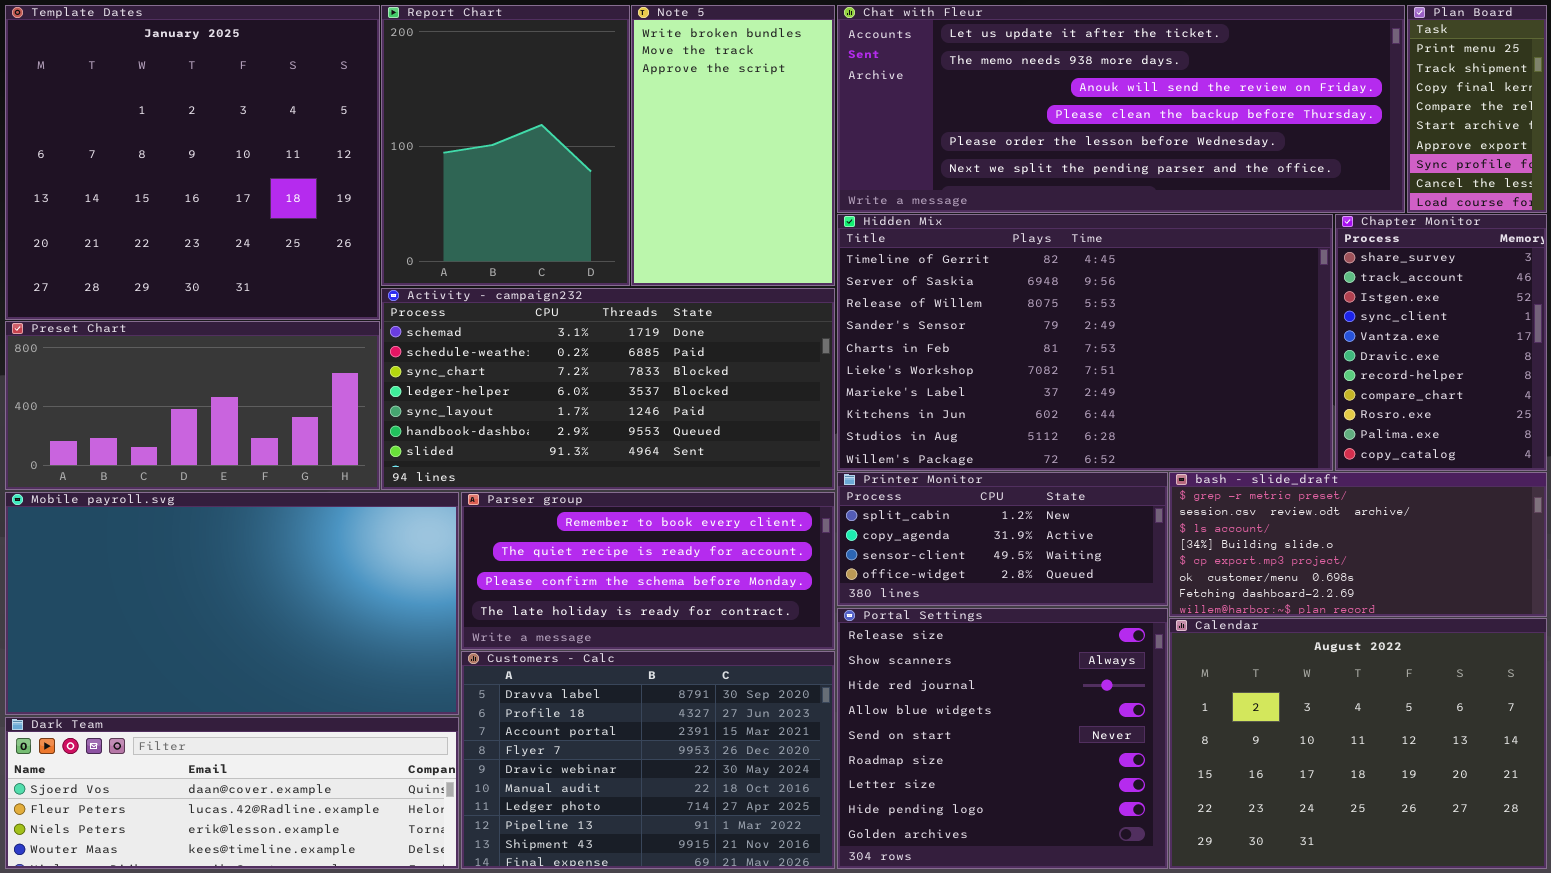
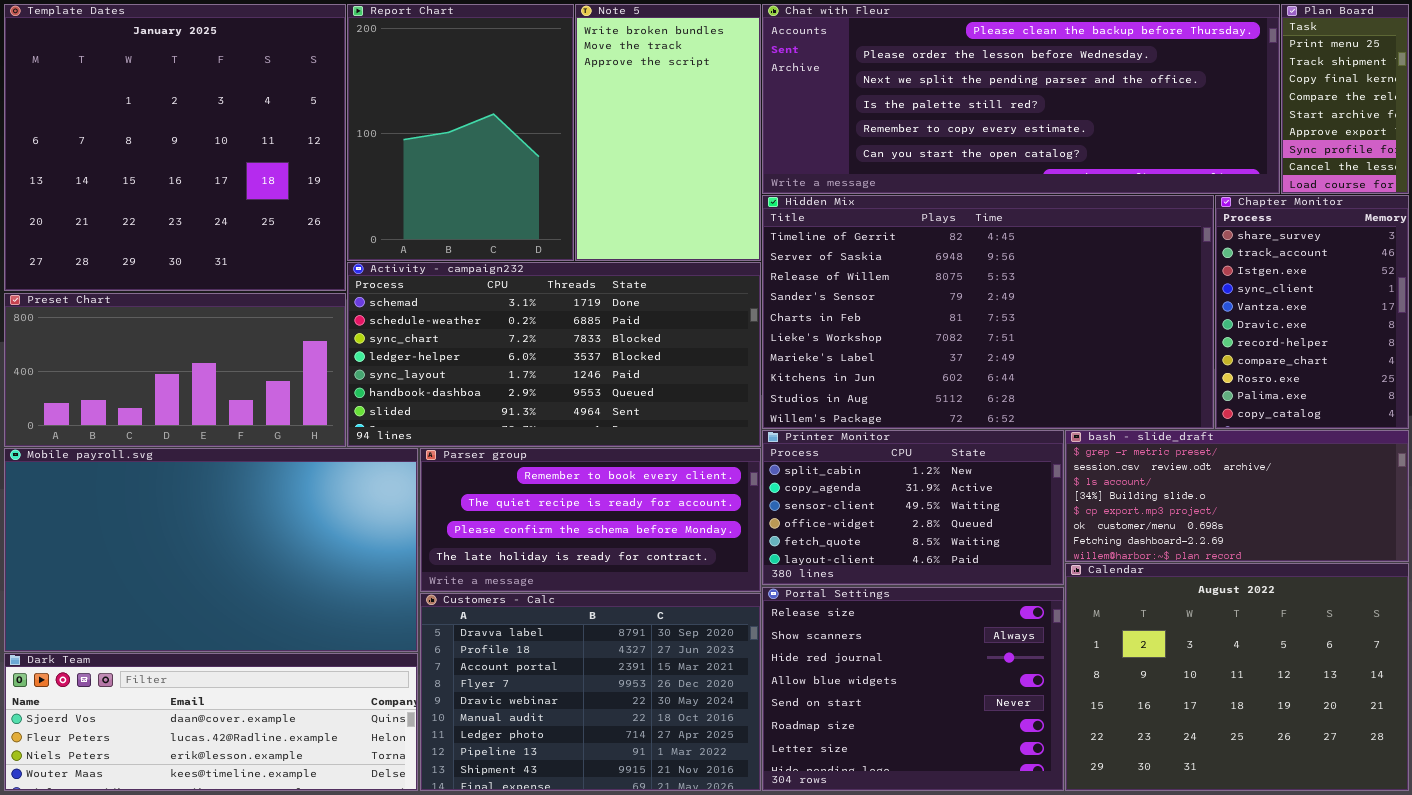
Chat with Fleur: [837,5,1405,213] -> [762,4,1280,194], scrolled down 3 rows
Printer Monitor: [837,472,1168,606] -> [762,430,1064,585], resized
Portal Settings: [837,608,1168,869] -> [762,587,1064,791], resized

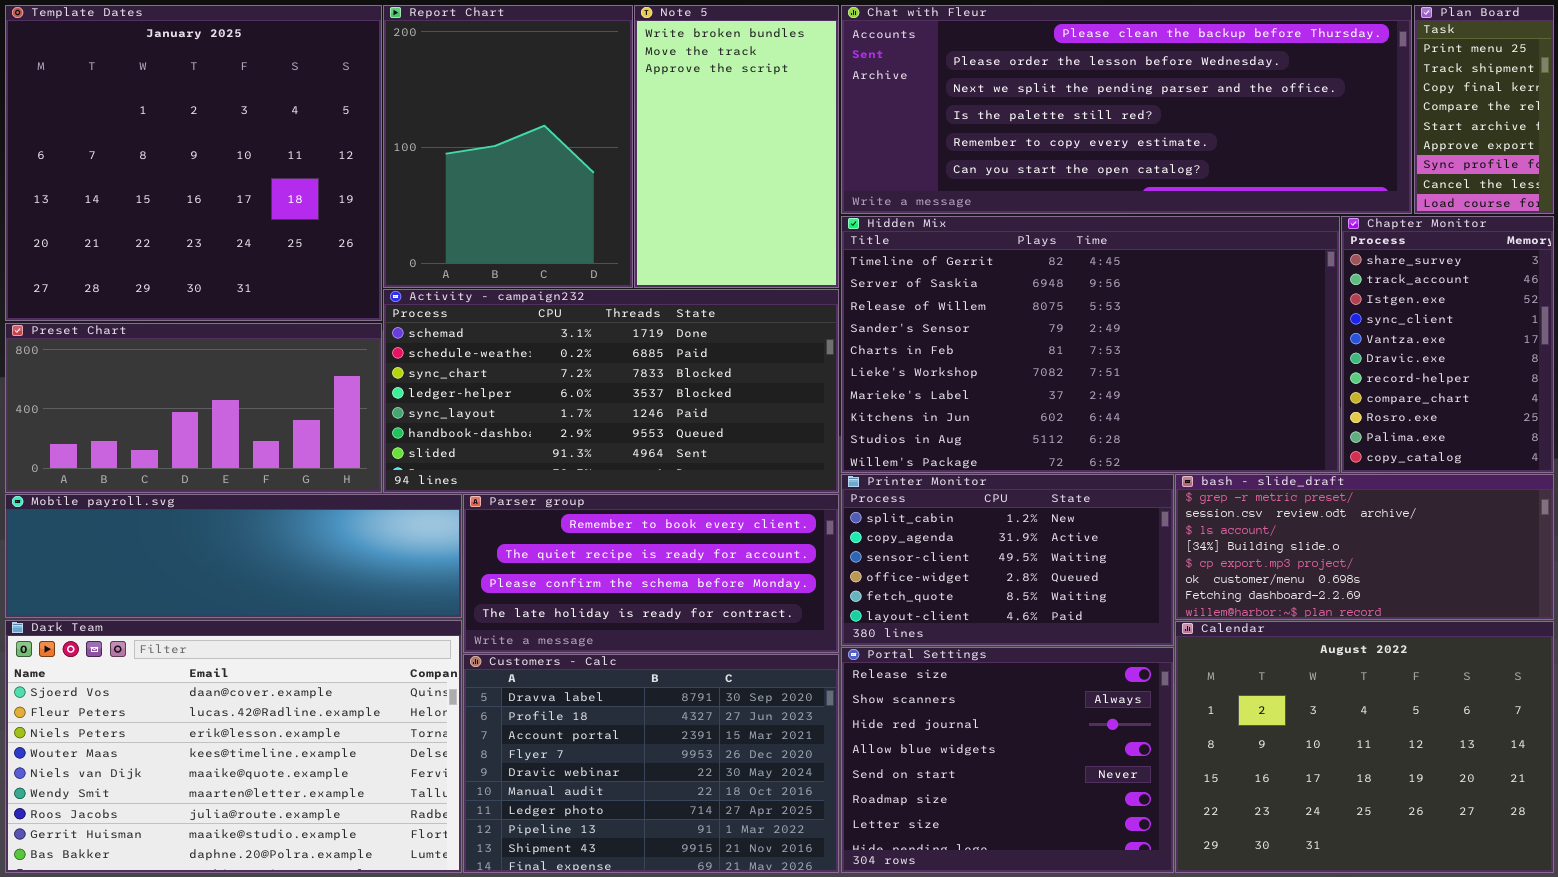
Mobile payroll.svg: [4,448,418,652] -> [5,494,462,618], resized
Dark Team: [4,653,418,791] -> [5,620,462,873], resized

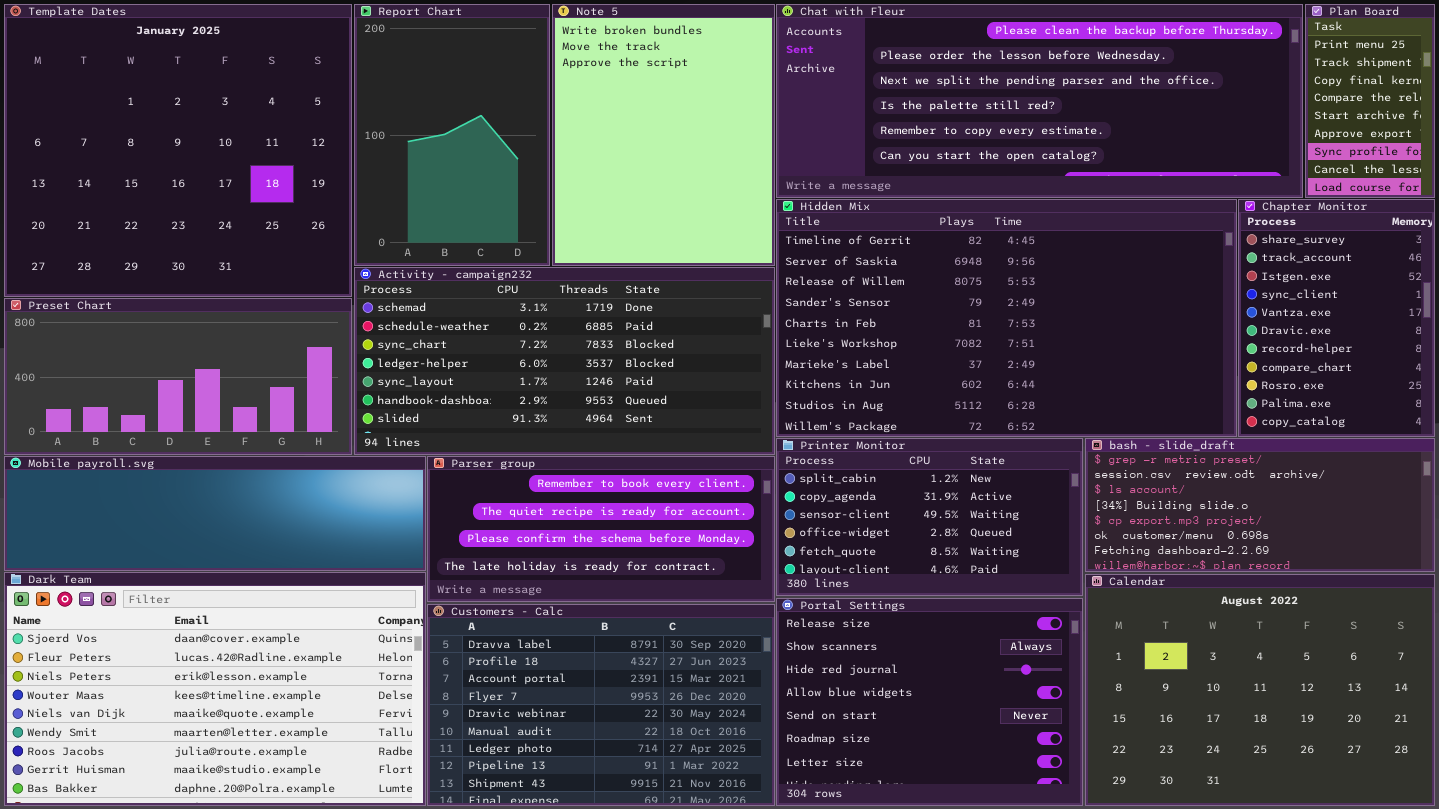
Report Chart: [383,5,633,288] -> [354,4,550,266], resized
Note 5: [634,5,839,288] -> [552,4,775,266], resized

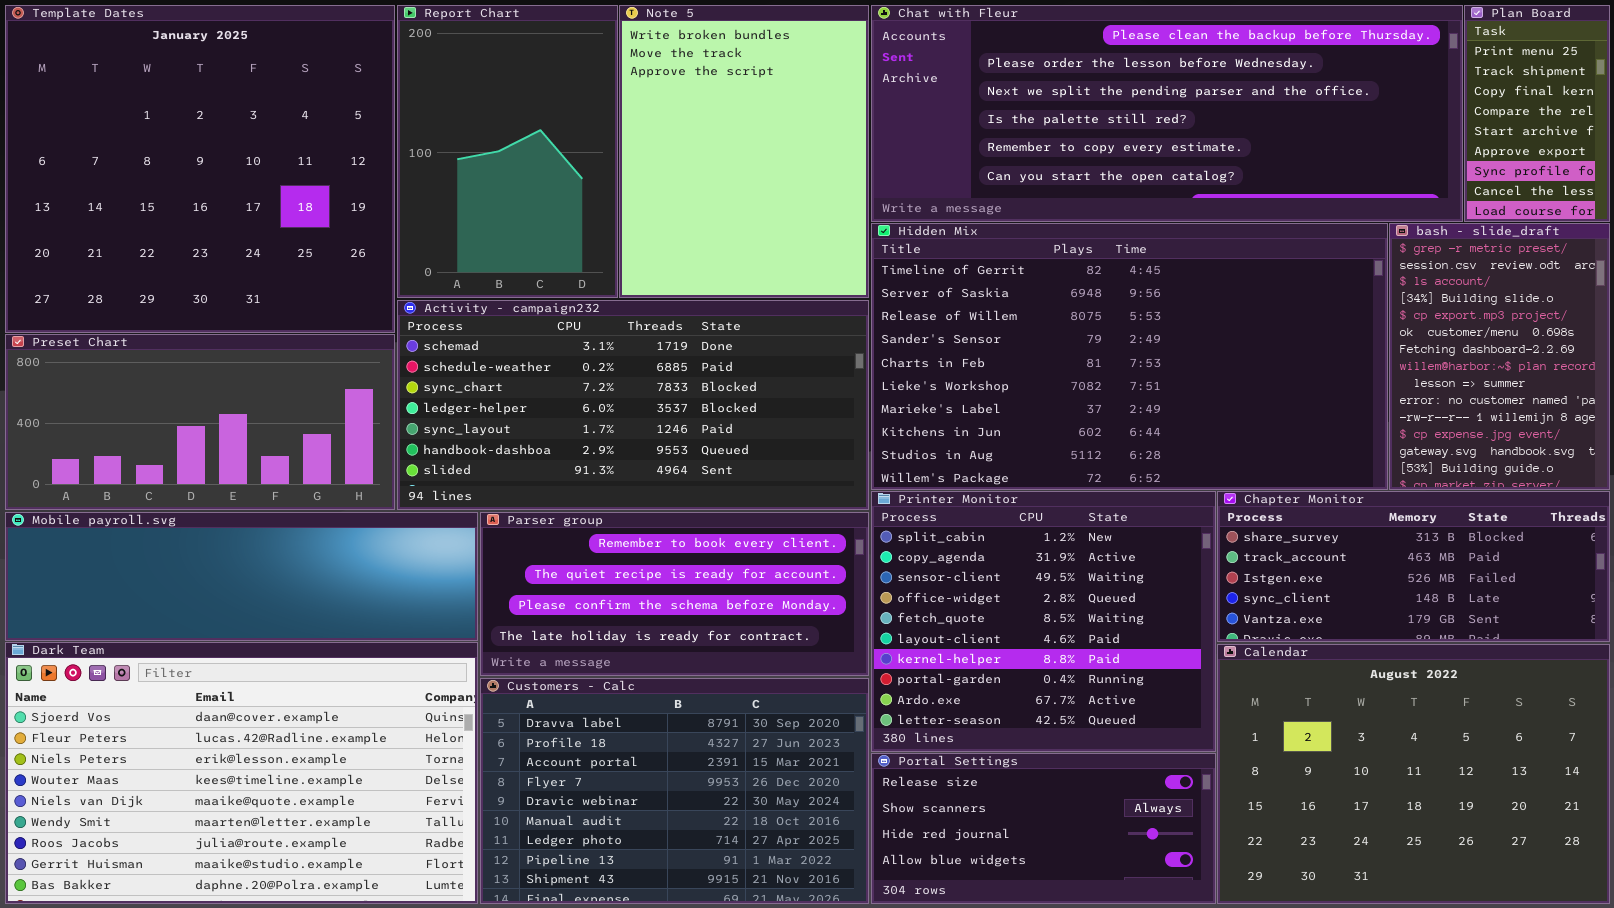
Chapter Monitor: [1238,199,1435,437] -> [1217,491,1610,642], moved, resized
Printer Monitor: [776,438,1083,596] -> [871,491,1216,752], resized
bash - slide_draft: [1085,438,1435,572] -> [1389,223,1610,490], moved, resized
Portal Settings: [776,598,1083,806] -> [871,753,1216,904], resized

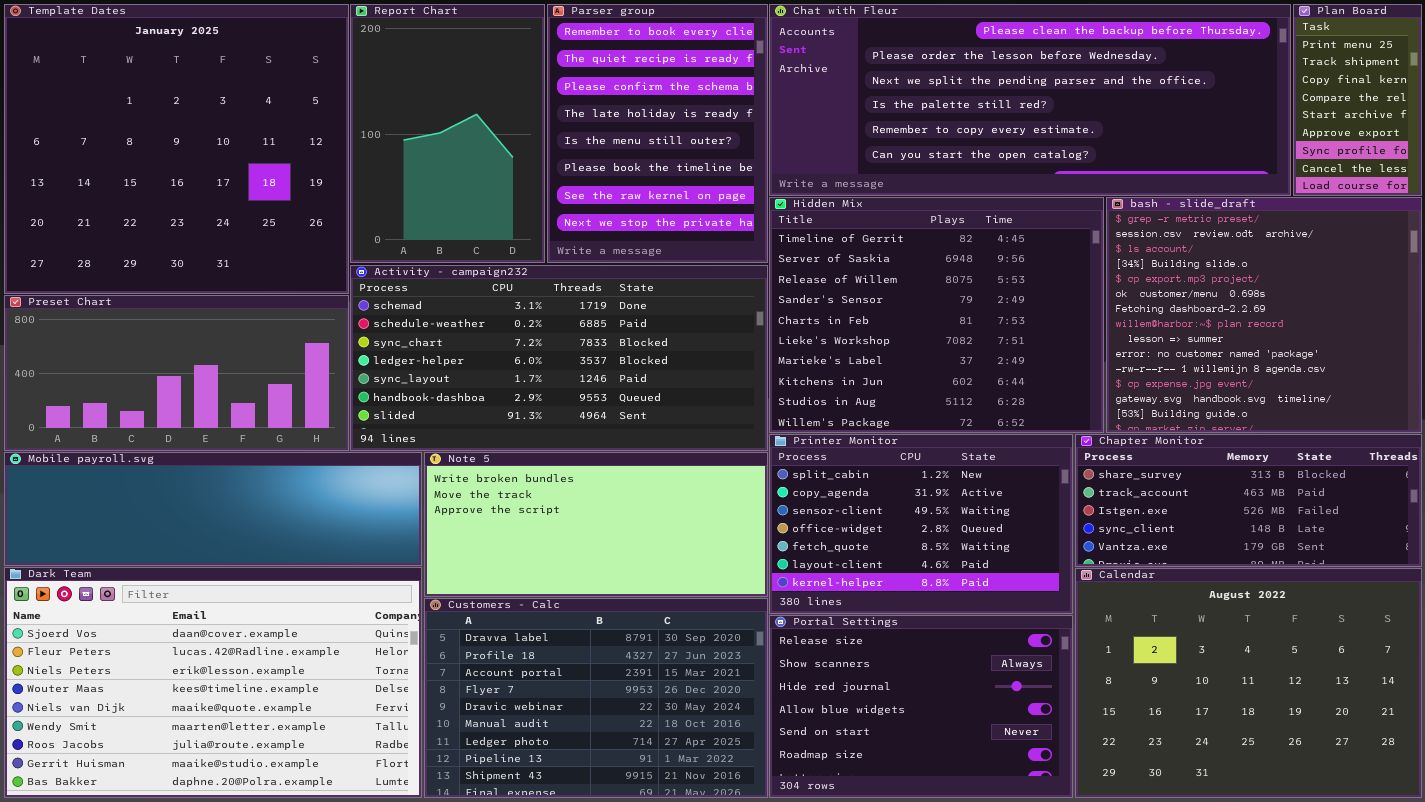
Note 5: [619,5,869,298] -> [424,452,768,597], moved, resized
Hidden Mix: [871,223,1388,490] -> [769,197,1104,433], resized
bash - slide_draft: [1389,223,1610,490] -> [1106,197,1422,433], resized
Printer Monitor: [871,491,1216,752] -> [769,434,1073,614], resized
Parser group: [480,512,869,676] -> [547,4,768,263], moved, resized
Portal Settings: [871,753,1216,904] -> [769,615,1073,798], resized

